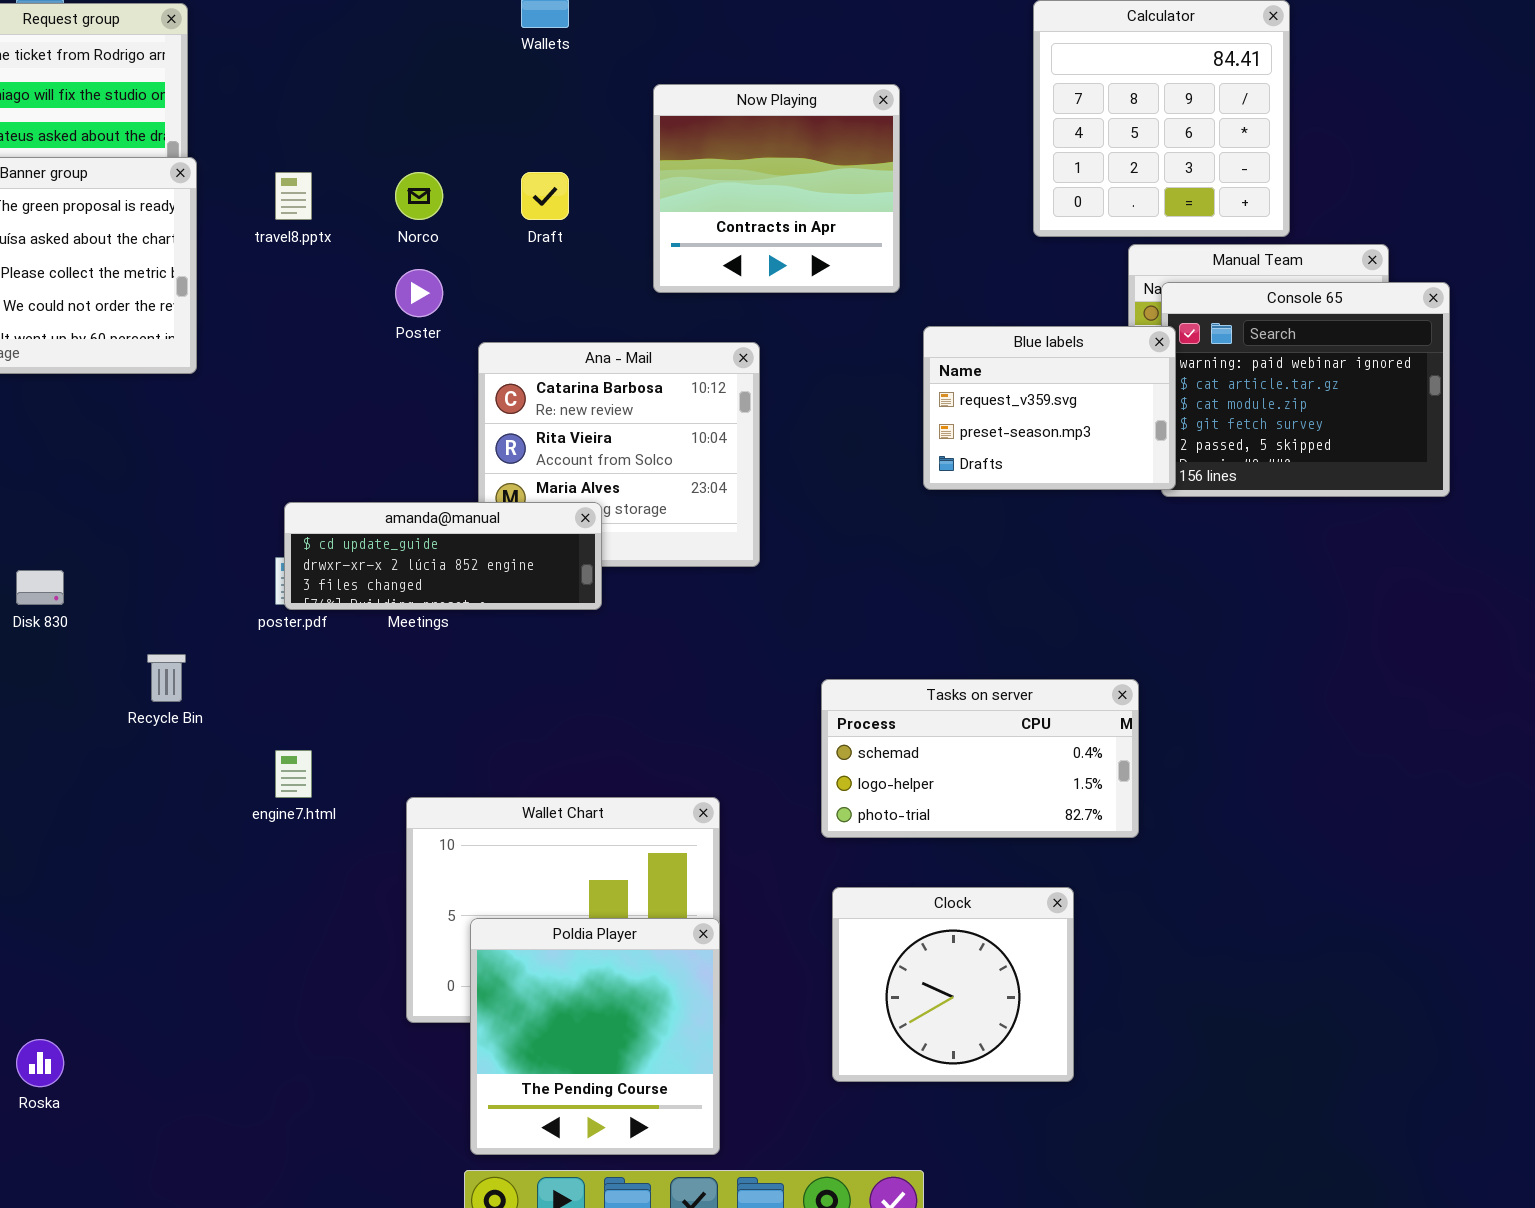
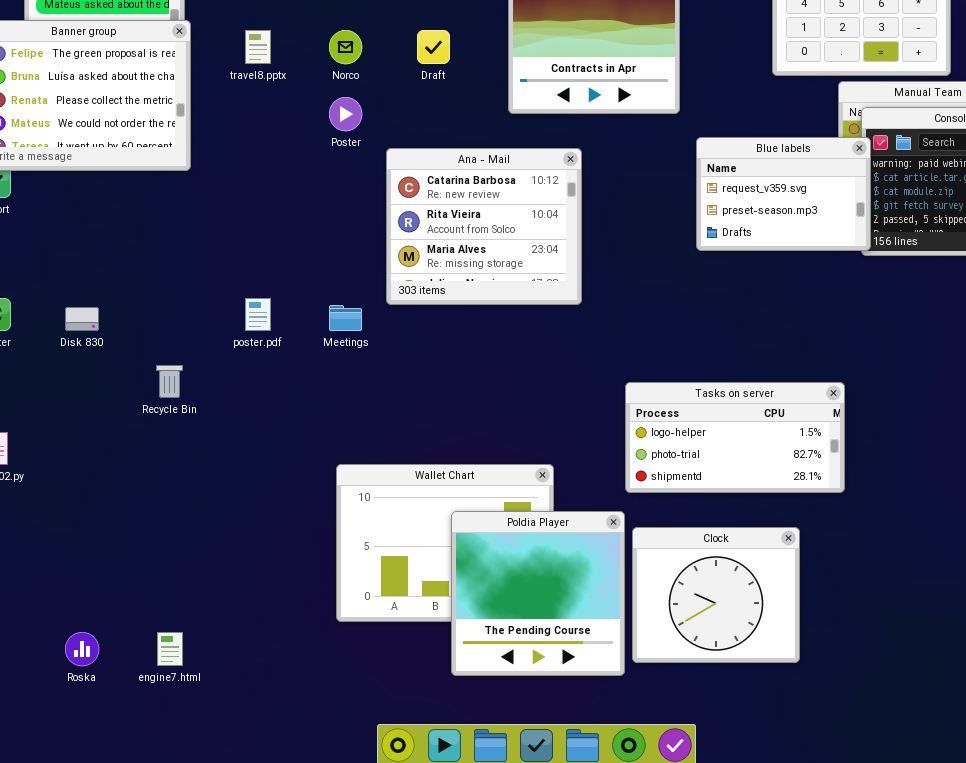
amanda@manual: [284,502,602,610] -> none, closed
Tasks on server: [821,679,1139,838] -> [625,382,845,493], scrolled down 1 row
engine7.html: [275,750,312,798] -> [157,632,183,666], moved
Poldia Player: [470,918,720,1155] -> [451,511,625,676], moved

